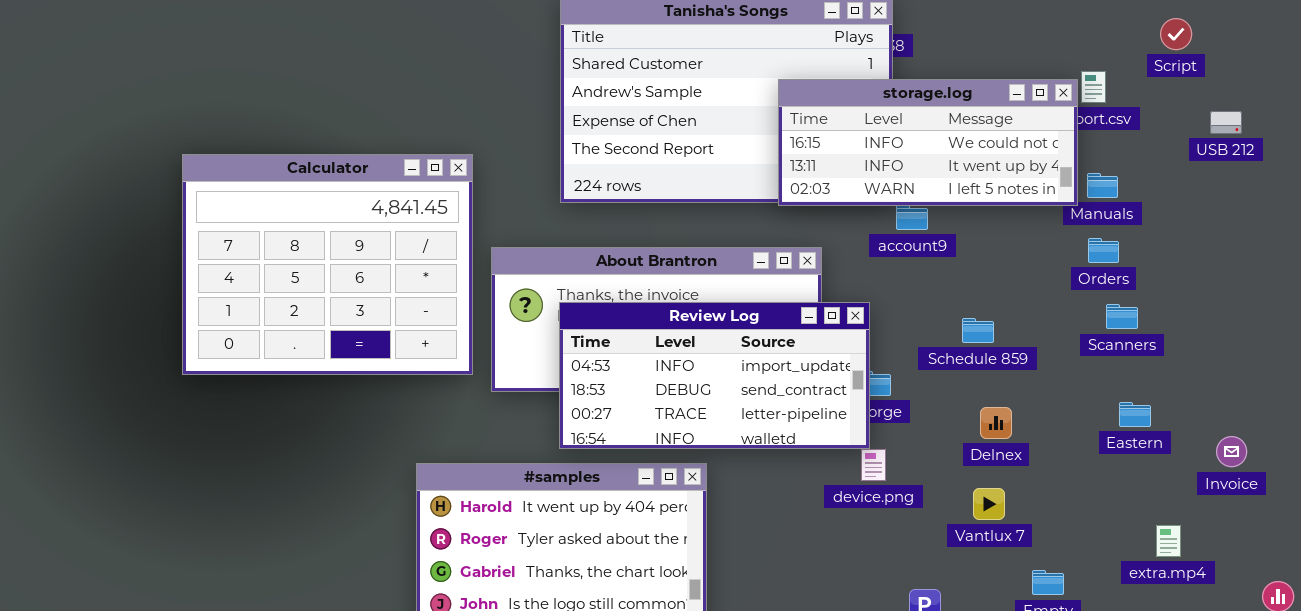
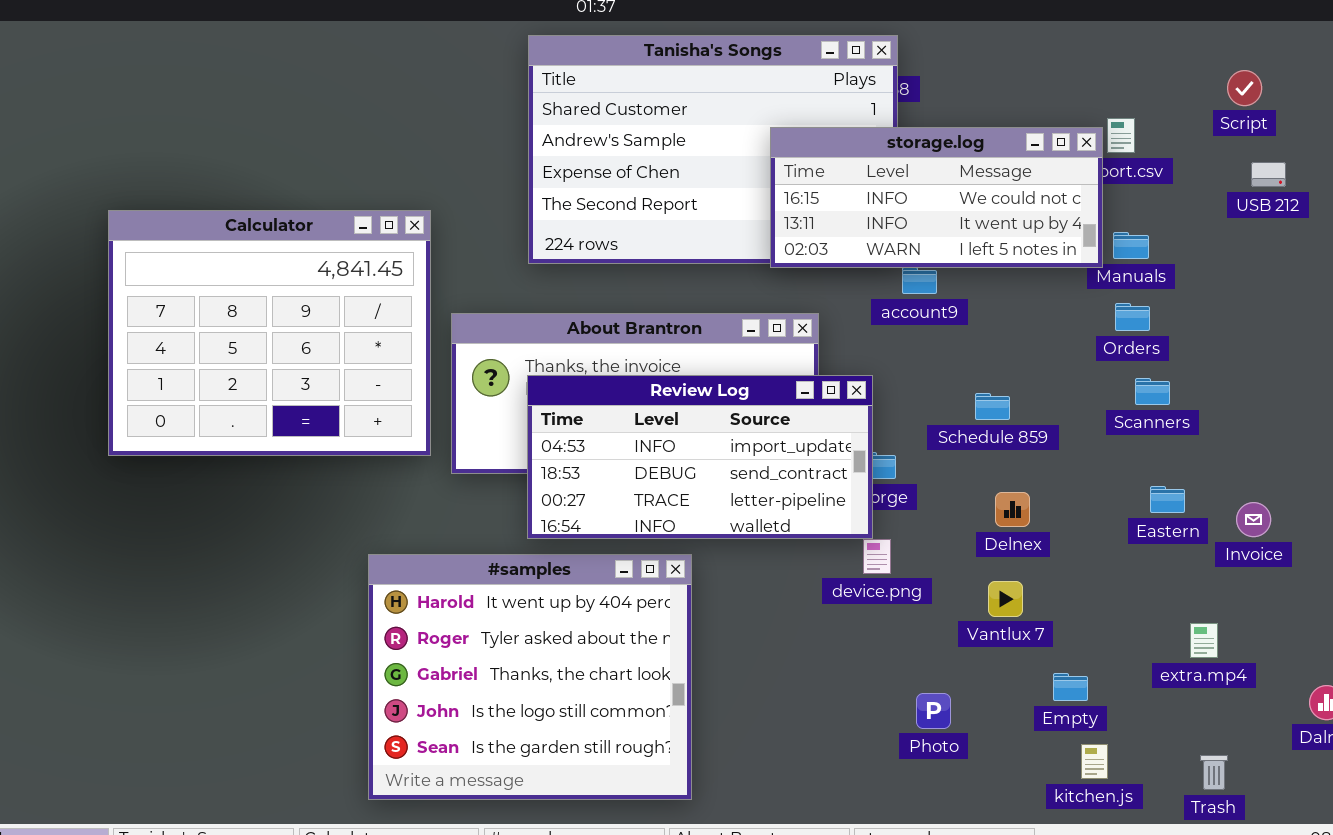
Script: [1160,18,1192,50] -> [1227,70,1262,106], moved
Invoice: [1216,436,1247,467] -> [1236,502,1271,537], moved

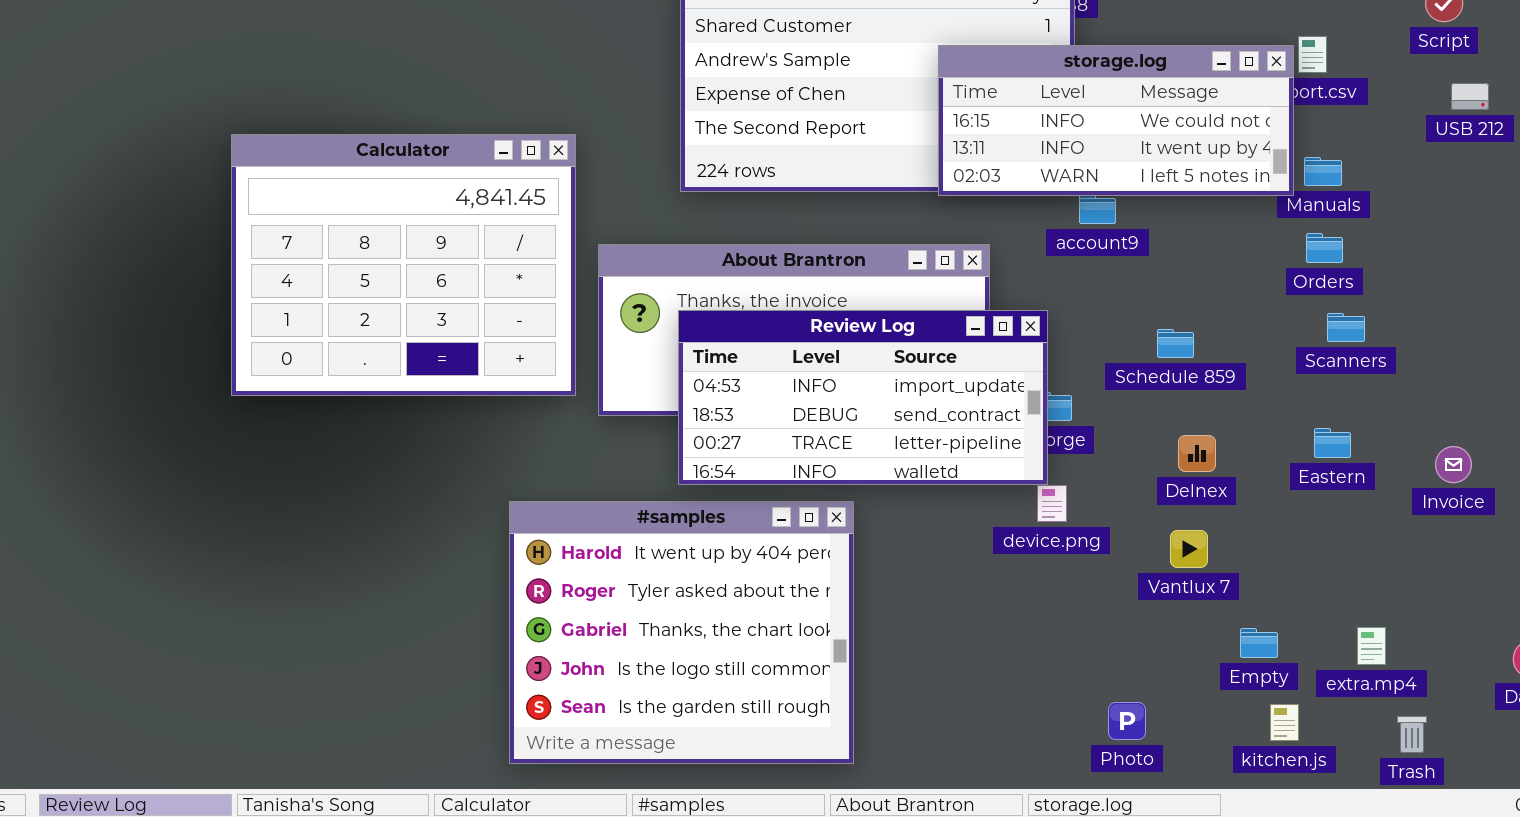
Eastern: [1150,486,1185,513] -> [1314,428,1351,458], moved
extra.mp4: [1190,623,1218,658] -> [1357,627,1386,665], moved
Photo: [916,693,951,729] -> [1108,702,1146,740], moved

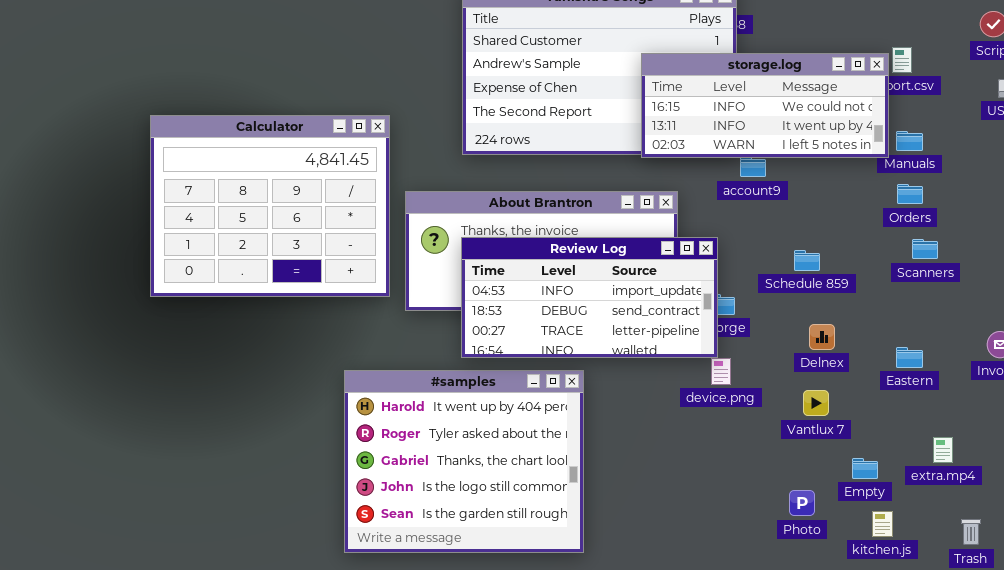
Eastern: [1314,428,1351,458] -> [896,347,923,368], moved
extra.mp4: [1357,627,1386,665] -> [933,437,953,463], moved
Photo: [1108,702,1146,740] -> [789,490,815,516], moved

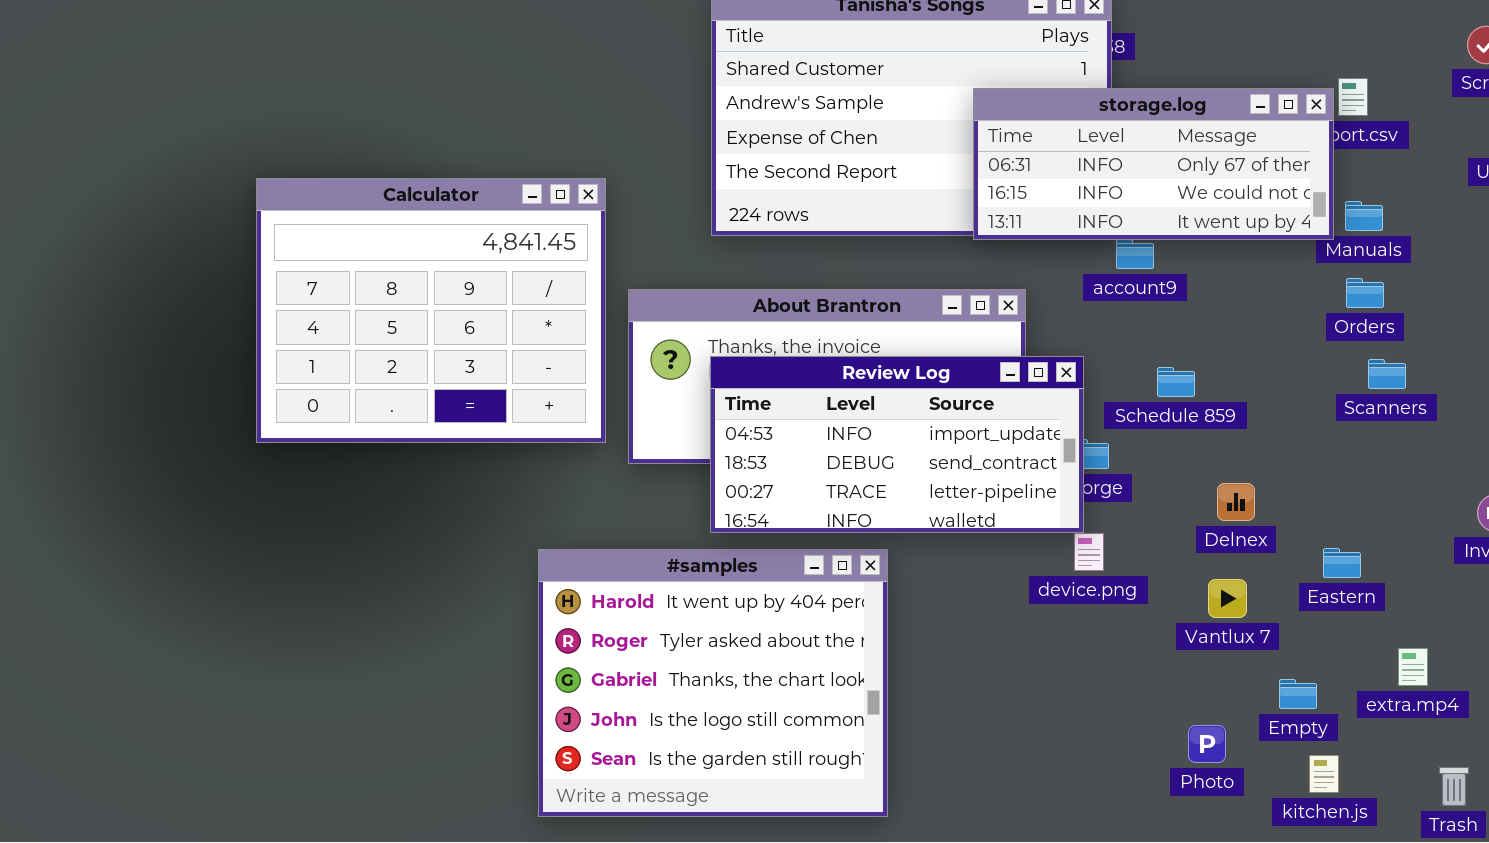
storage.log: [641,53,889,158] -> [973,88,1334,240], scrolled up 1 row
Schedule 859: [794,250,820,271] -> [1157,367,1195,397], moved
Eastern: [896,347,923,368] -> [1323,548,1361,578], moved

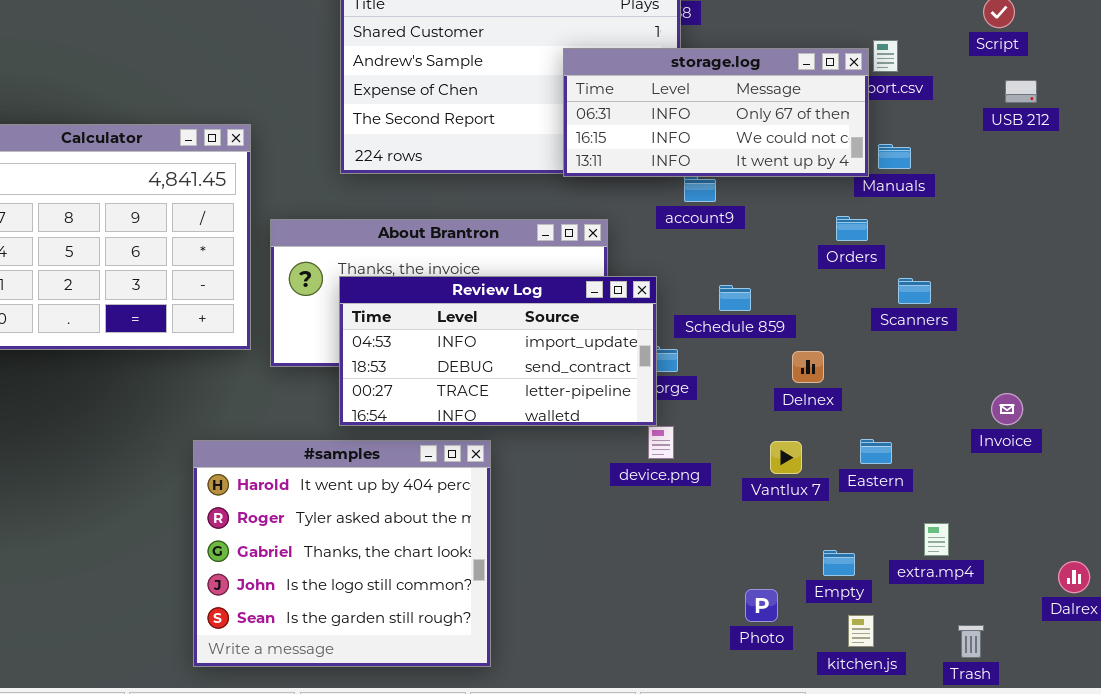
Orders: [1346,278,1384,308] -> [836,216,868,241], moved
Delnex: [1217,483,1255,521] -> [792,351,824,383], moved
Vantlux 7: [1208,579,1247,618] -> [770,441,802,474], moved

